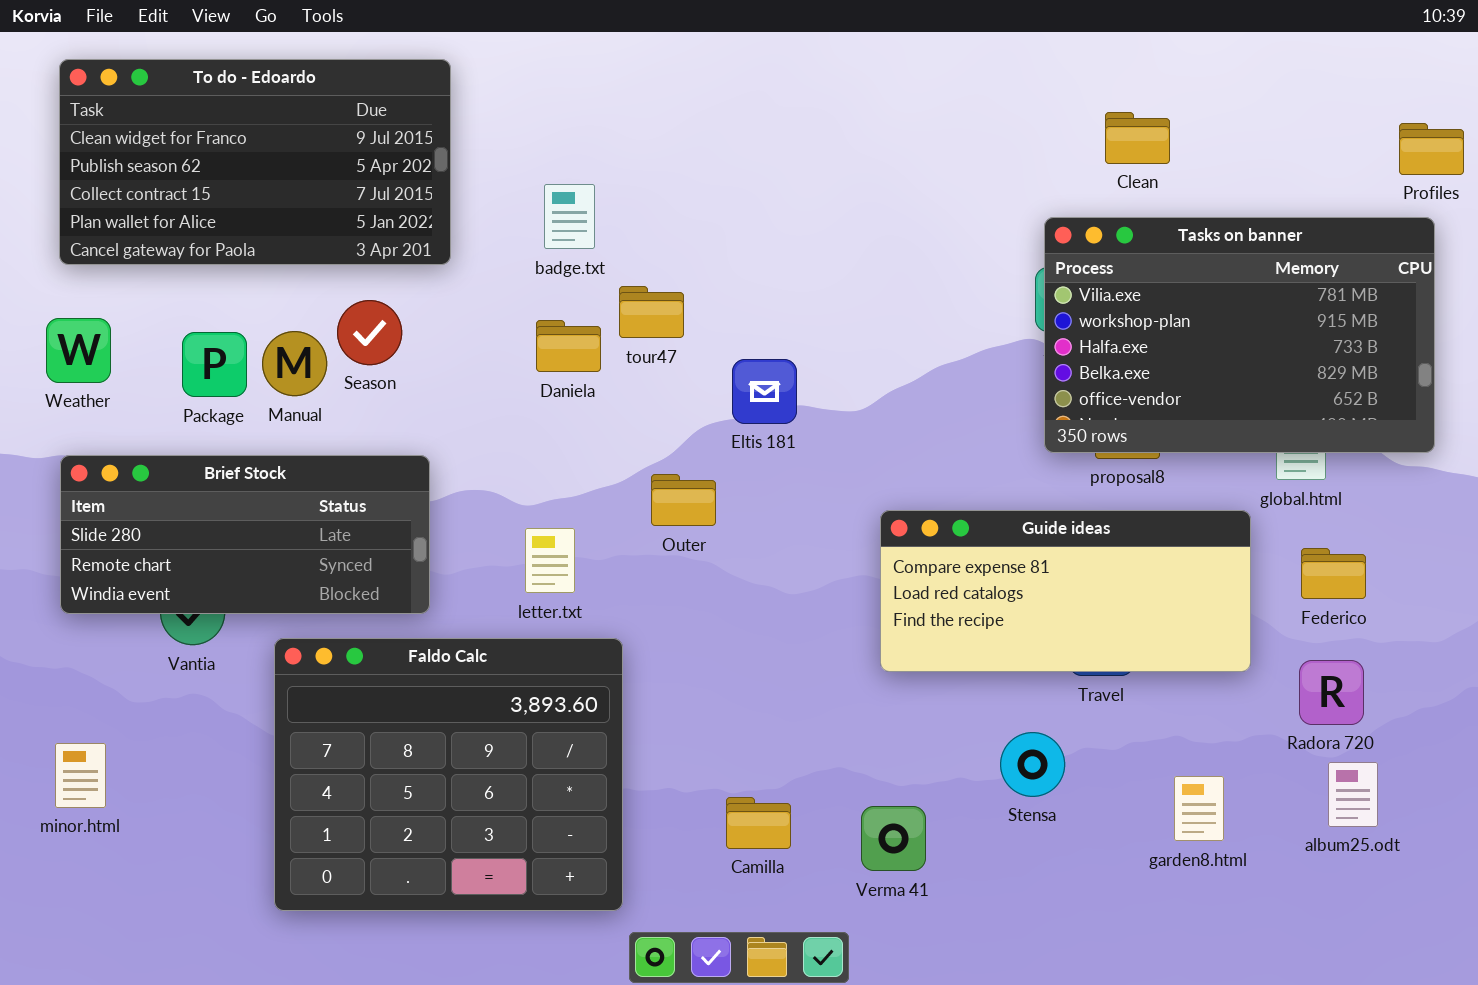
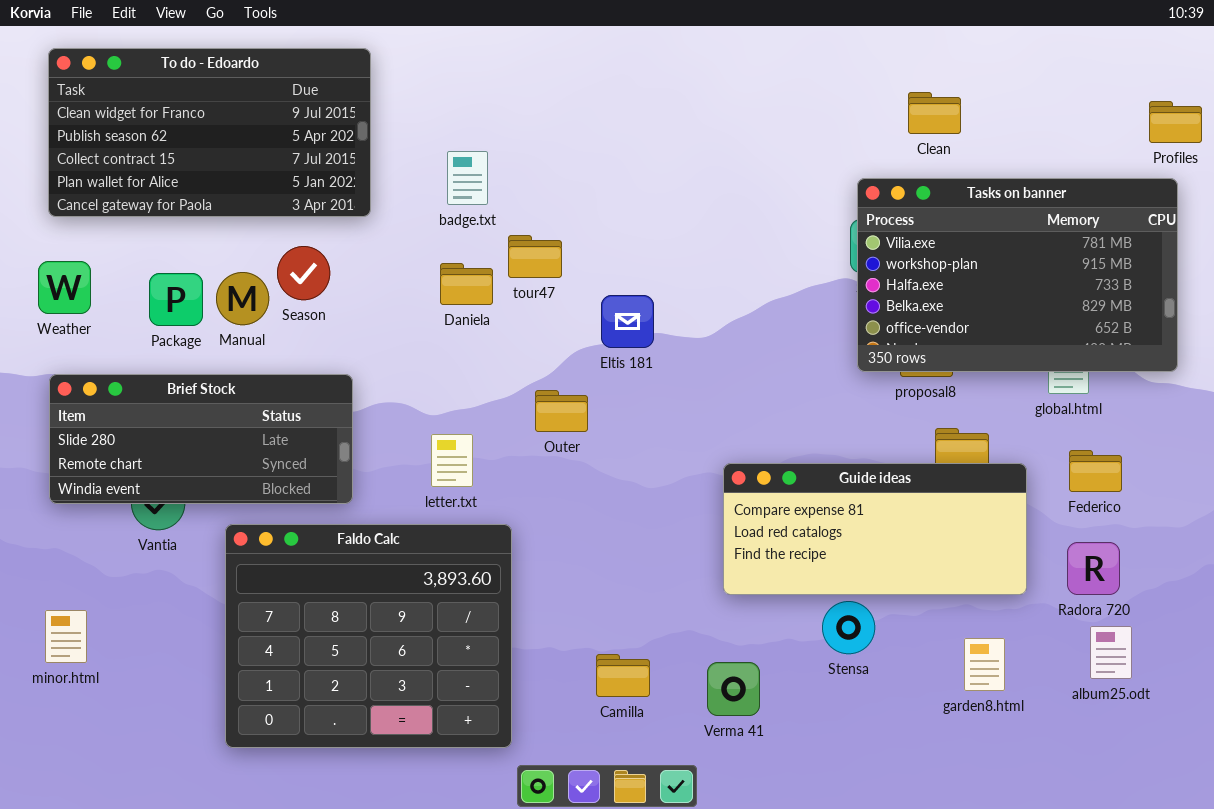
Guide ideas: [880,510,1251,672] -> [723,463,1027,595], moved

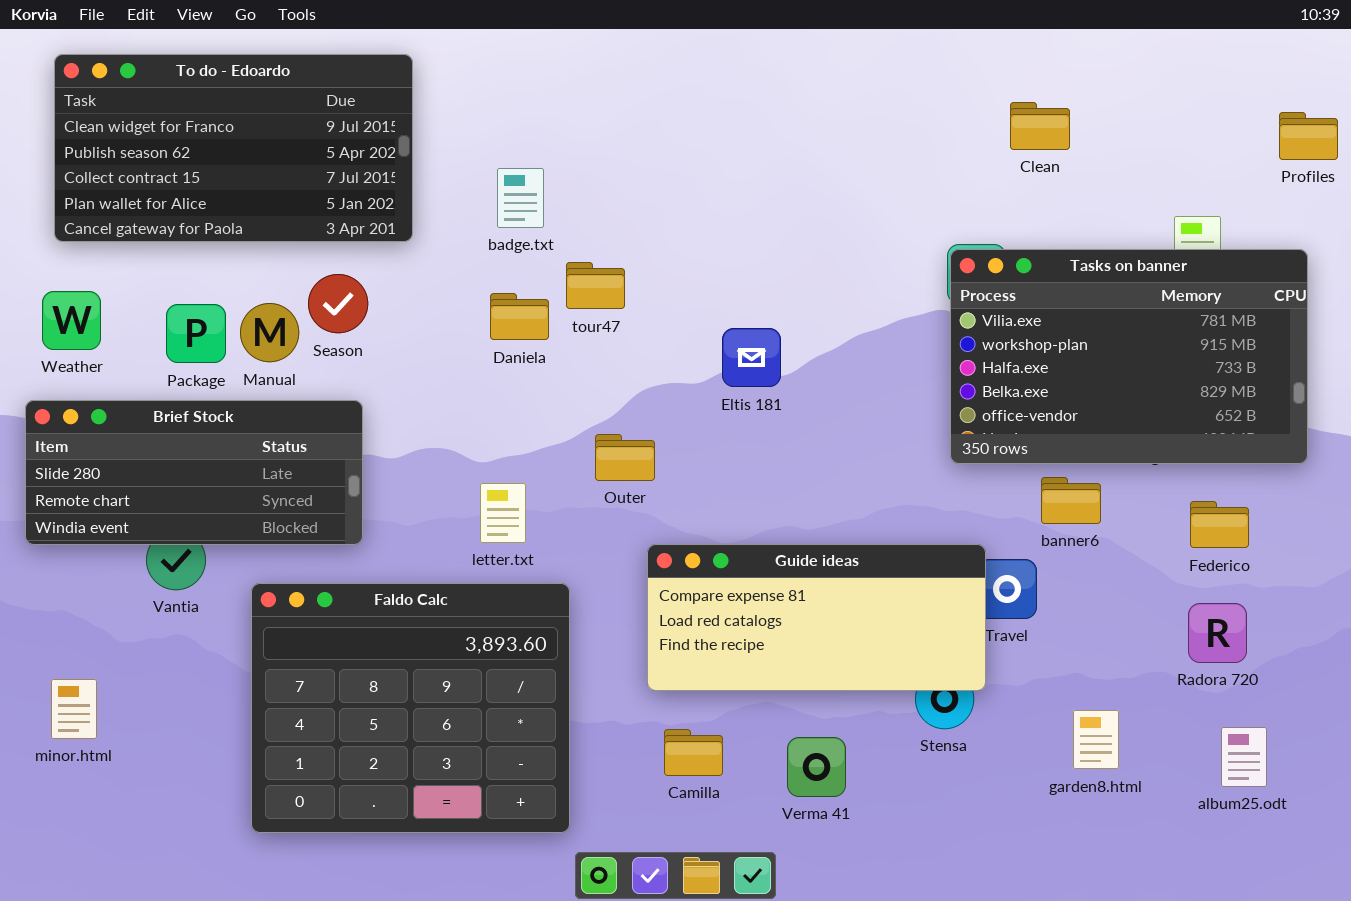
Tasks on banner: [857,178,1178,372] -> [950,249,1308,464], moved
Eltis 181: [601,295,654,348] -> [722,328,781,387], moved
Brief Stock: [49,374,353,504] -> [25,400,363,545], moved
Guide ideas: [723,463,1027,595] -> [647,544,986,691], moved
album25.odt: [1090,626,1132,679] -> [1221,727,1267,787], moved

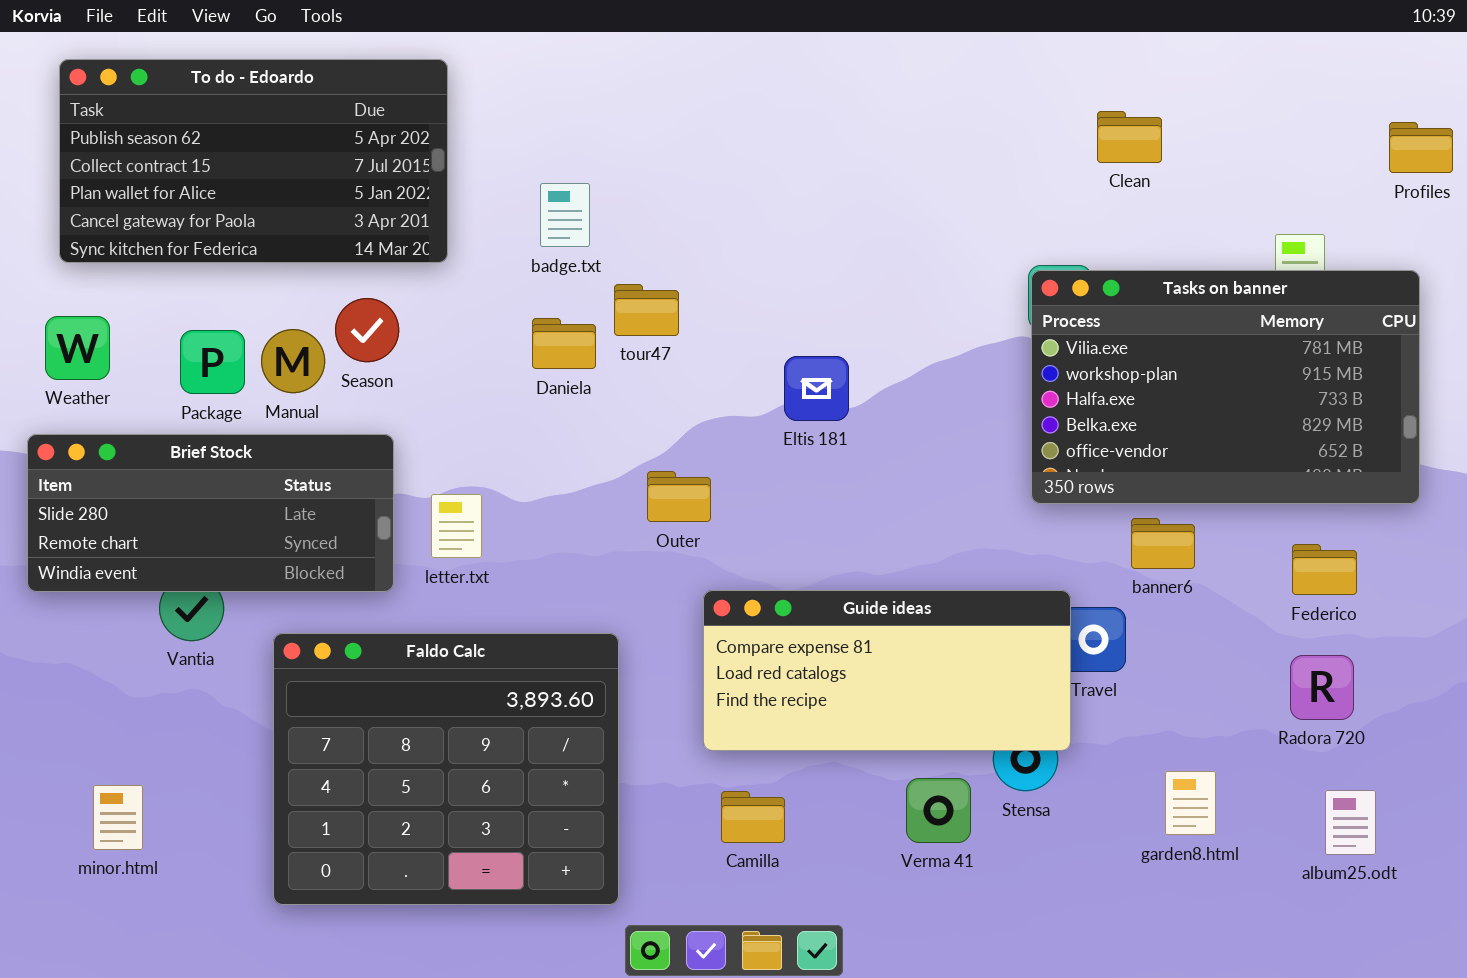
To do - Edoardo: [54,54,413,242] -> [59,59,448,263], scrolled down 1 row
letter.txt: [480,483,526,543] -> [431,494,482,558], moved
minor.html: [51,679,97,739] -> [93,785,143,850], moved
Verma 41: [787,737,846,797] -> [906,778,971,843], moved

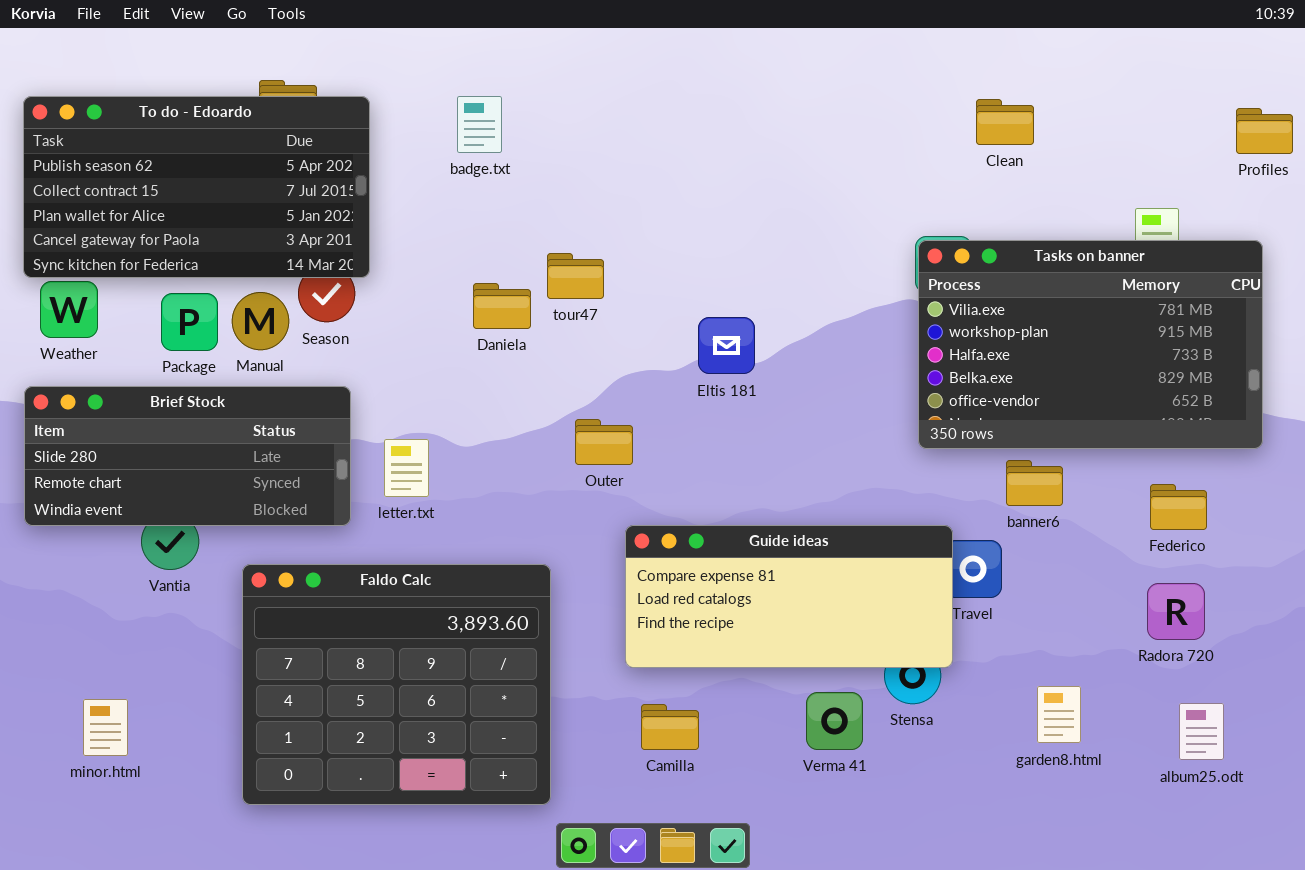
To do - Edoardo: [59,59,448,263] -> [23,96,370,278], moved
badge.txt: [540,183,590,247] -> [457,96,502,153], moved

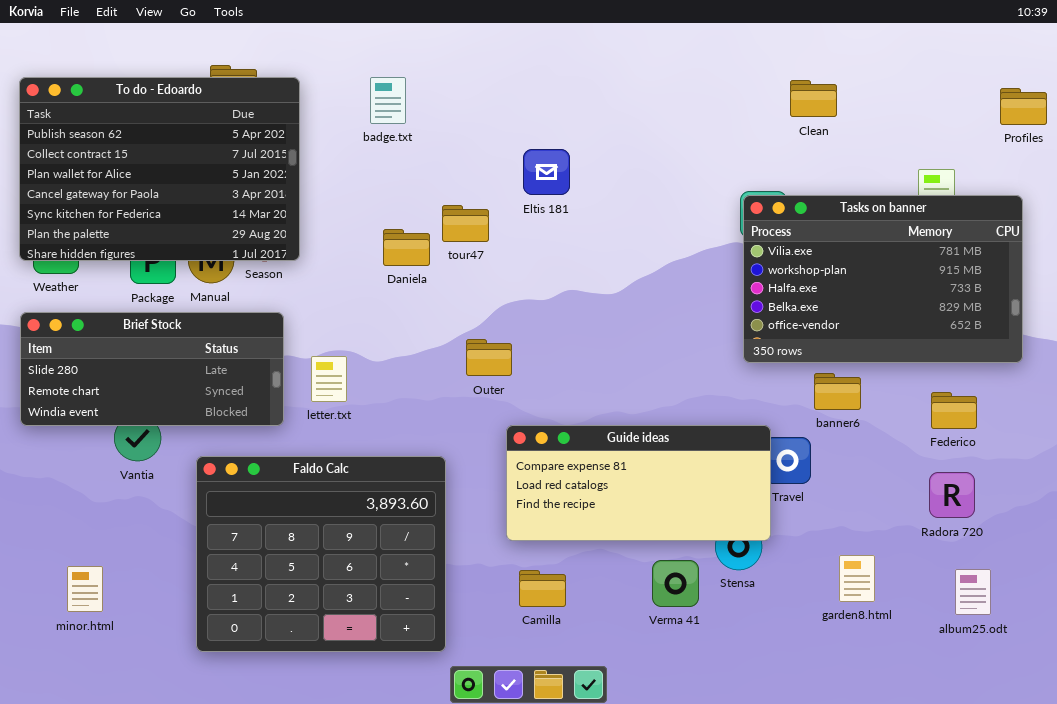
To do - Edoardo: [23,96,370,278] -> [19,77,300,261], resized
Eltis 181: [698,317,755,374] -> [523,149,570,195], moved

